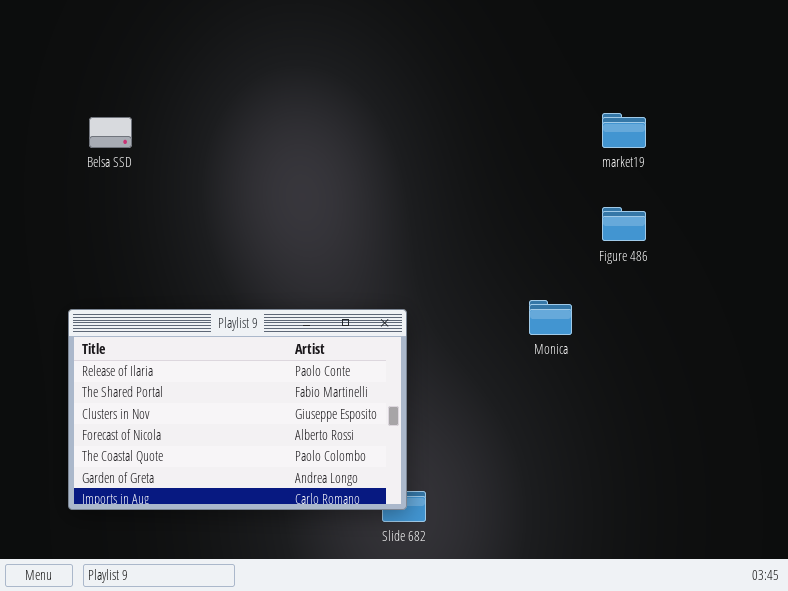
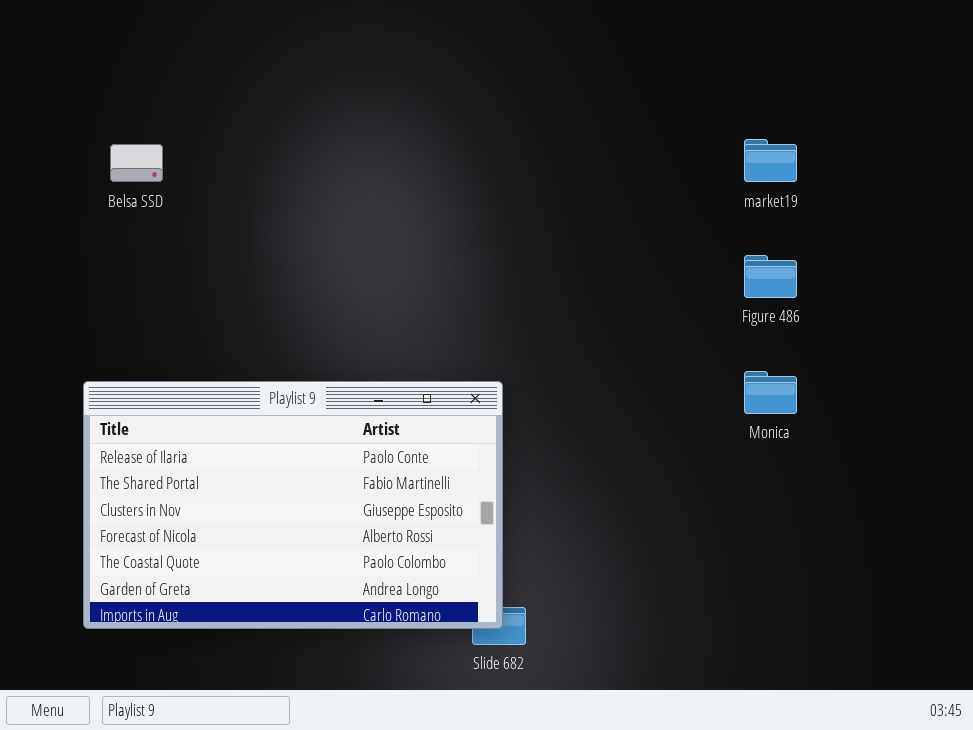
Monica: [529,300,572,335] -> [744,371,797,414], moved

